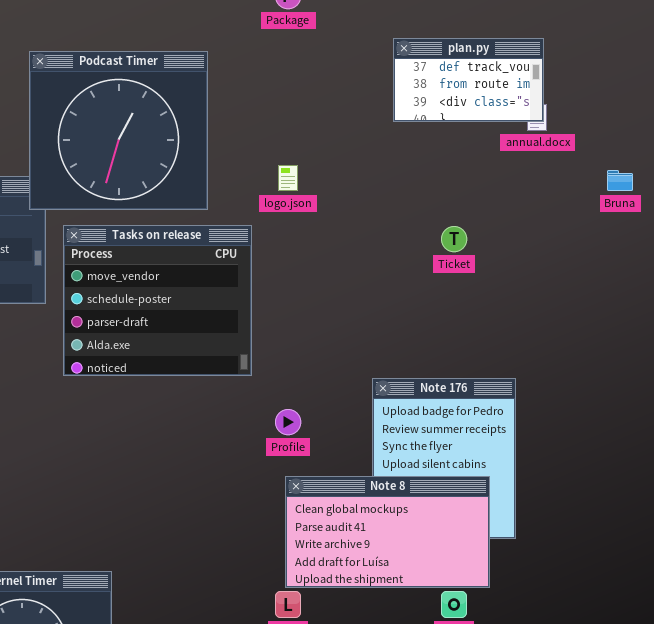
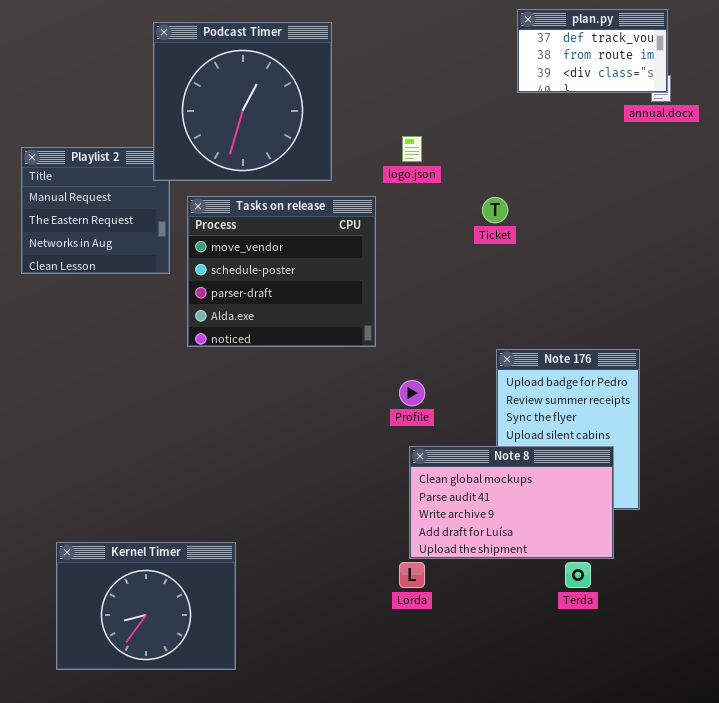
Ticket: [441,226,467,252] -> [482,197,508,223], moved

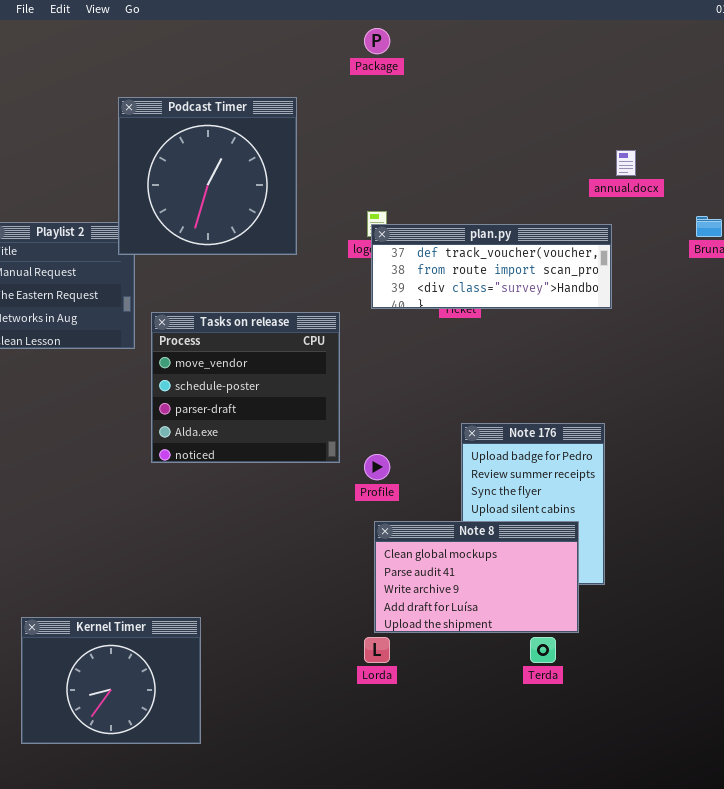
plan.py: [517,9,668,93] -> [371,224,612,309], moved, resized
Tasks on release: [187,196,376,347] -> [151,312,340,463], moved

